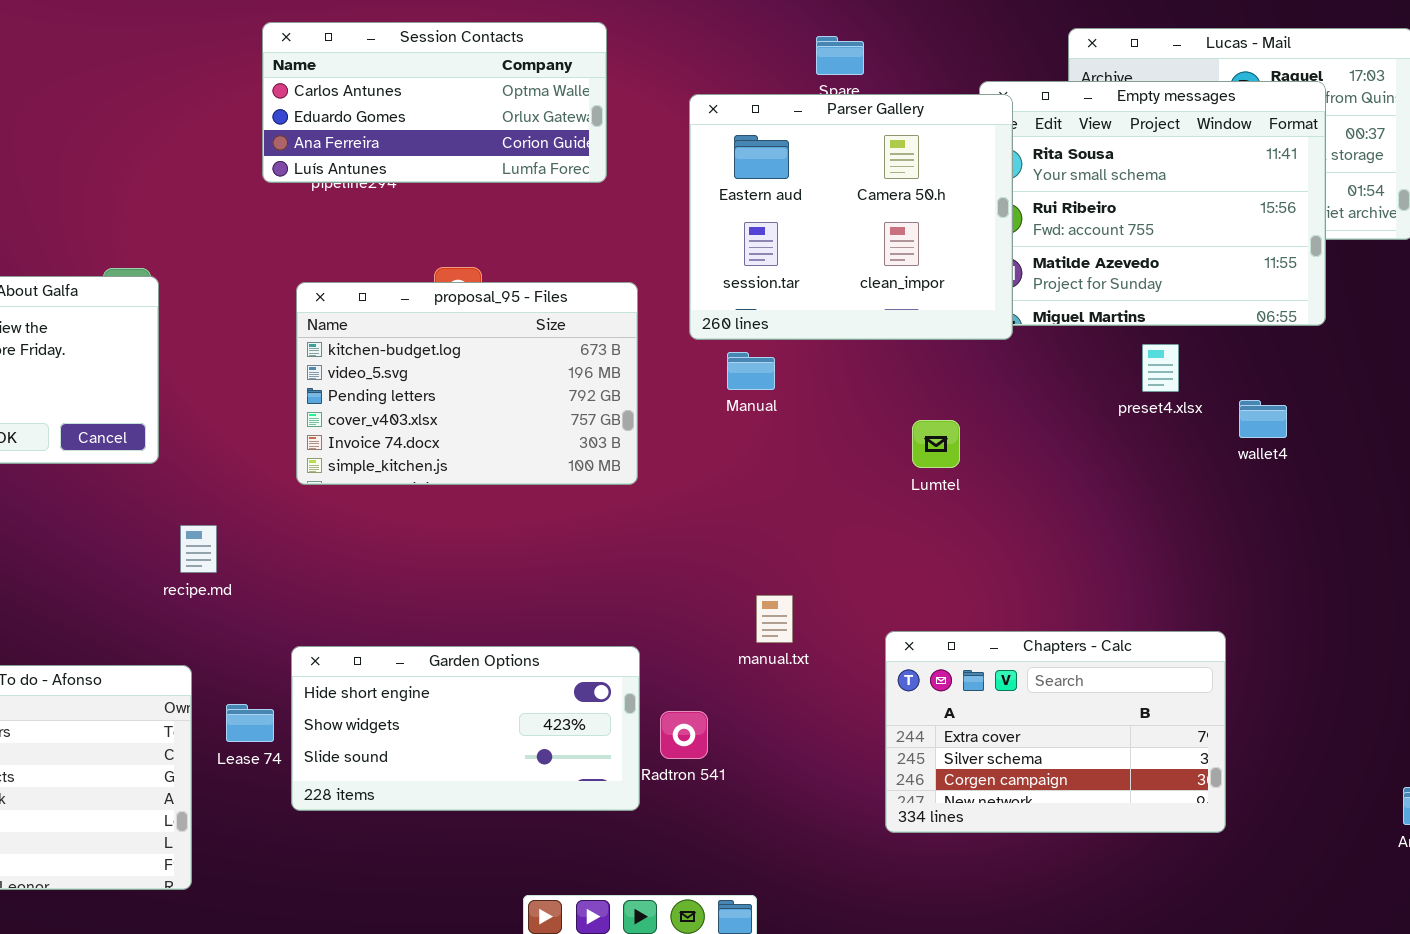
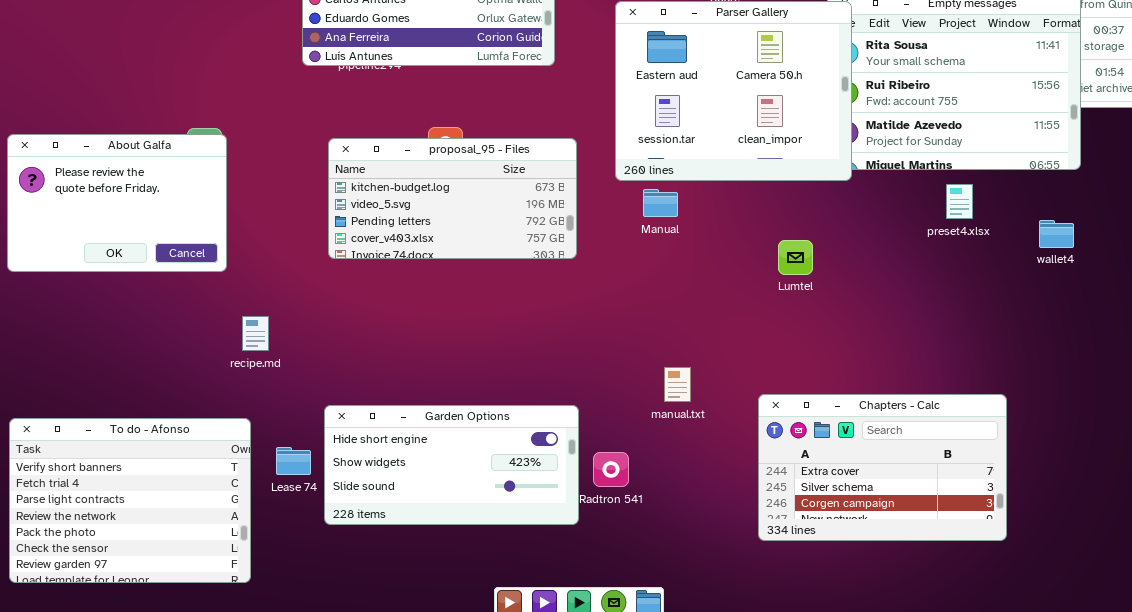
proposal_95 - Files: [296,282,638,485] -> [328,138,577,259], resized
wallet4: [1239,400,1287,438] -> [1039,220,1074,248], moved

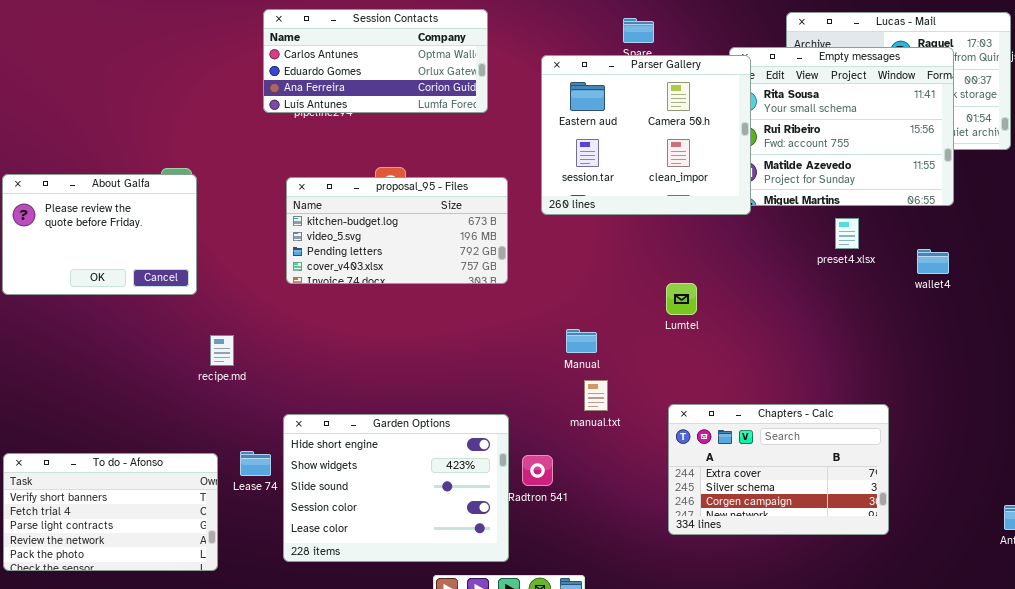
Manual: [643,189,678,217] -> [566,329,597,353], moved
Lumtel: [778,240,813,275] -> [666,283,697,315], moved
Garden Options: [324,405,579,525] -> [283,414,509,562], resized
To do - Afonso: [9,418,251,583] -> [3,453,218,571], resized

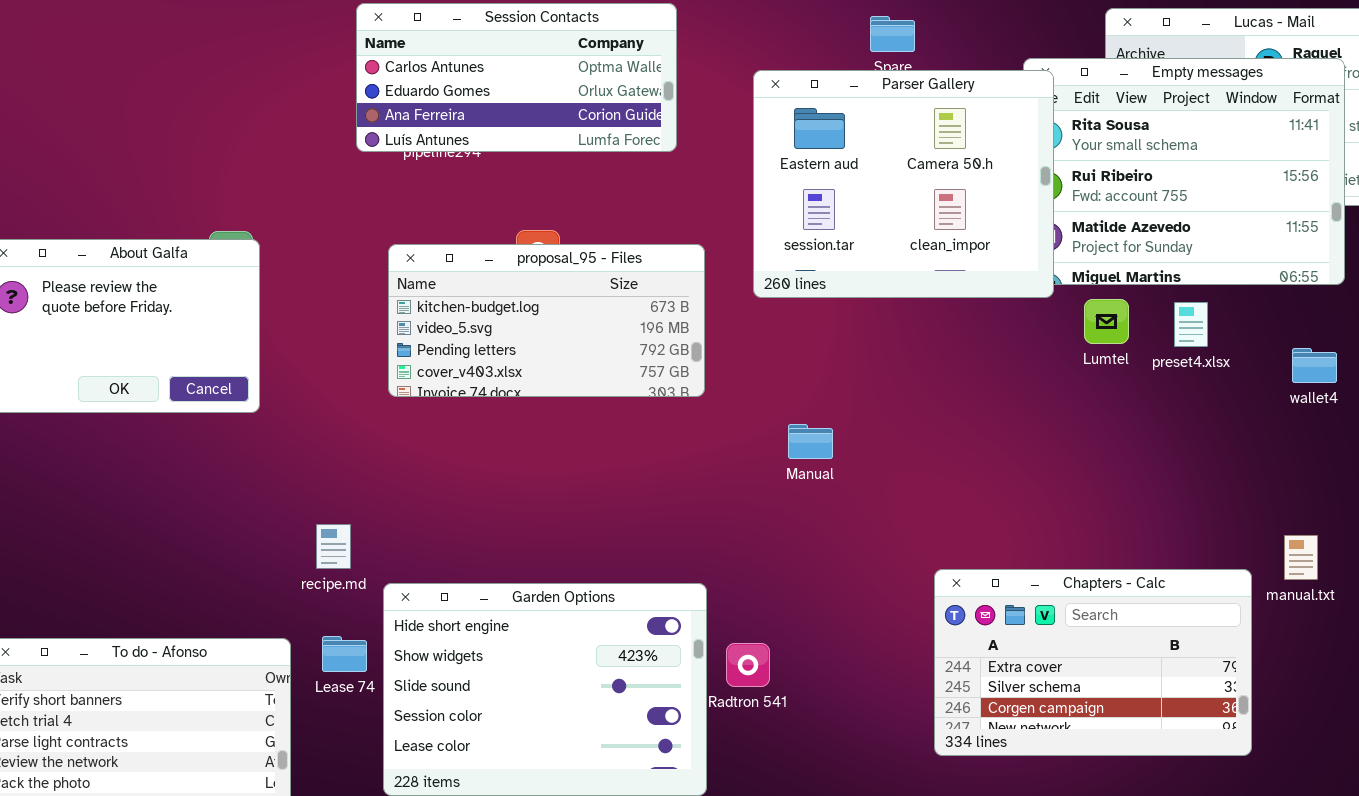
Lumtel: [666,283,697,315] -> [1084,299,1129,344], moved
Manual: [566,329,597,353] -> [788,424,833,459], moved
recipe.md: [210,335,234,366] -> [316,524,351,569], moved
manual.txt: [584,380,608,411] -> [1284,535,1318,580], moved

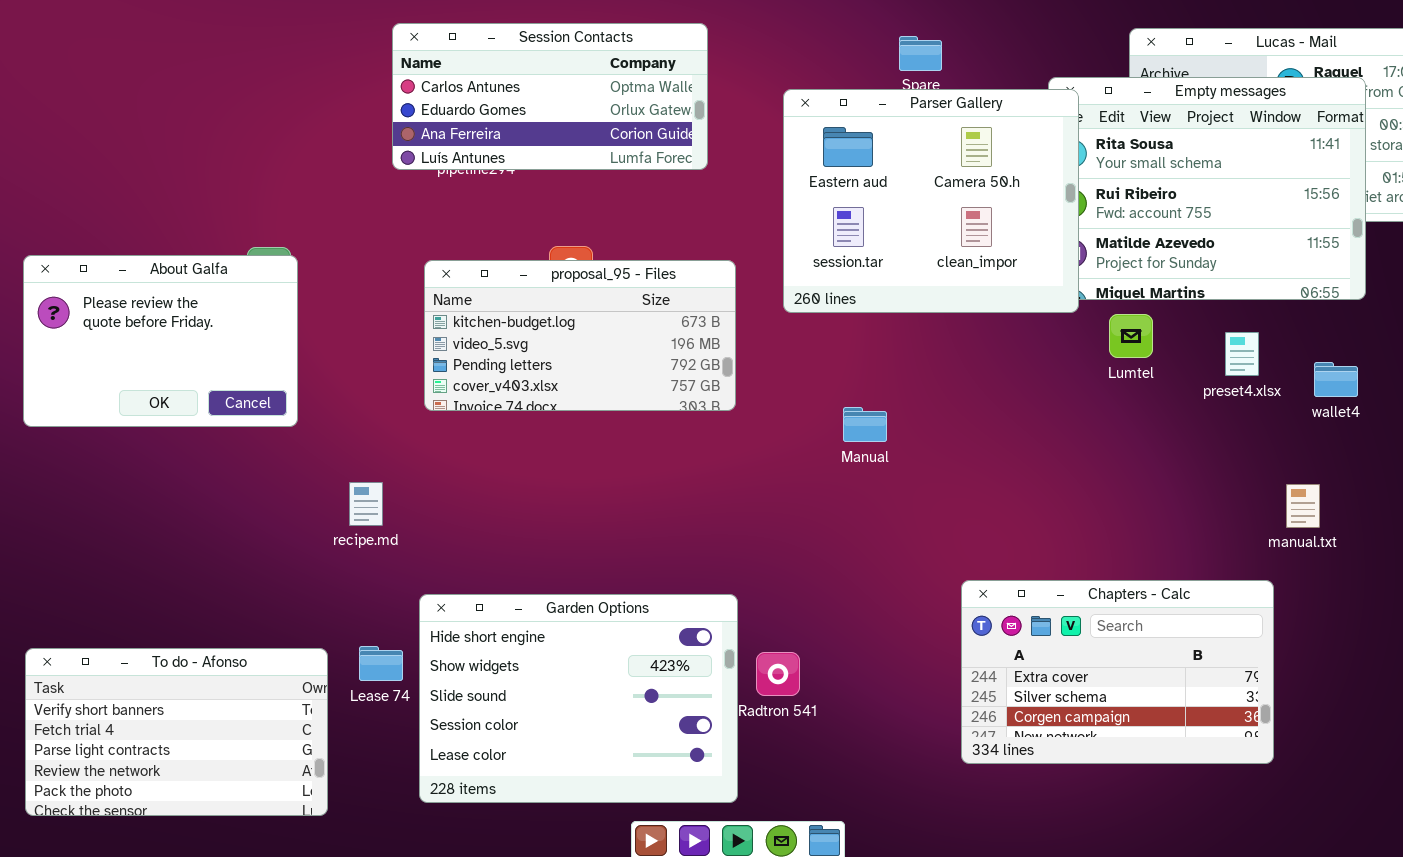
preset4.xlsx: [1174,302,1208,347] -> [1225,332,1259,376], moved
Manual: [788,424,833,459] -> [843,407,887,442], moved
recipe.md: [316,524,351,569] -> [349,482,383,526], moved
manual.txt: [1284,535,1318,580] -> [1286,484,1320,528], moved

